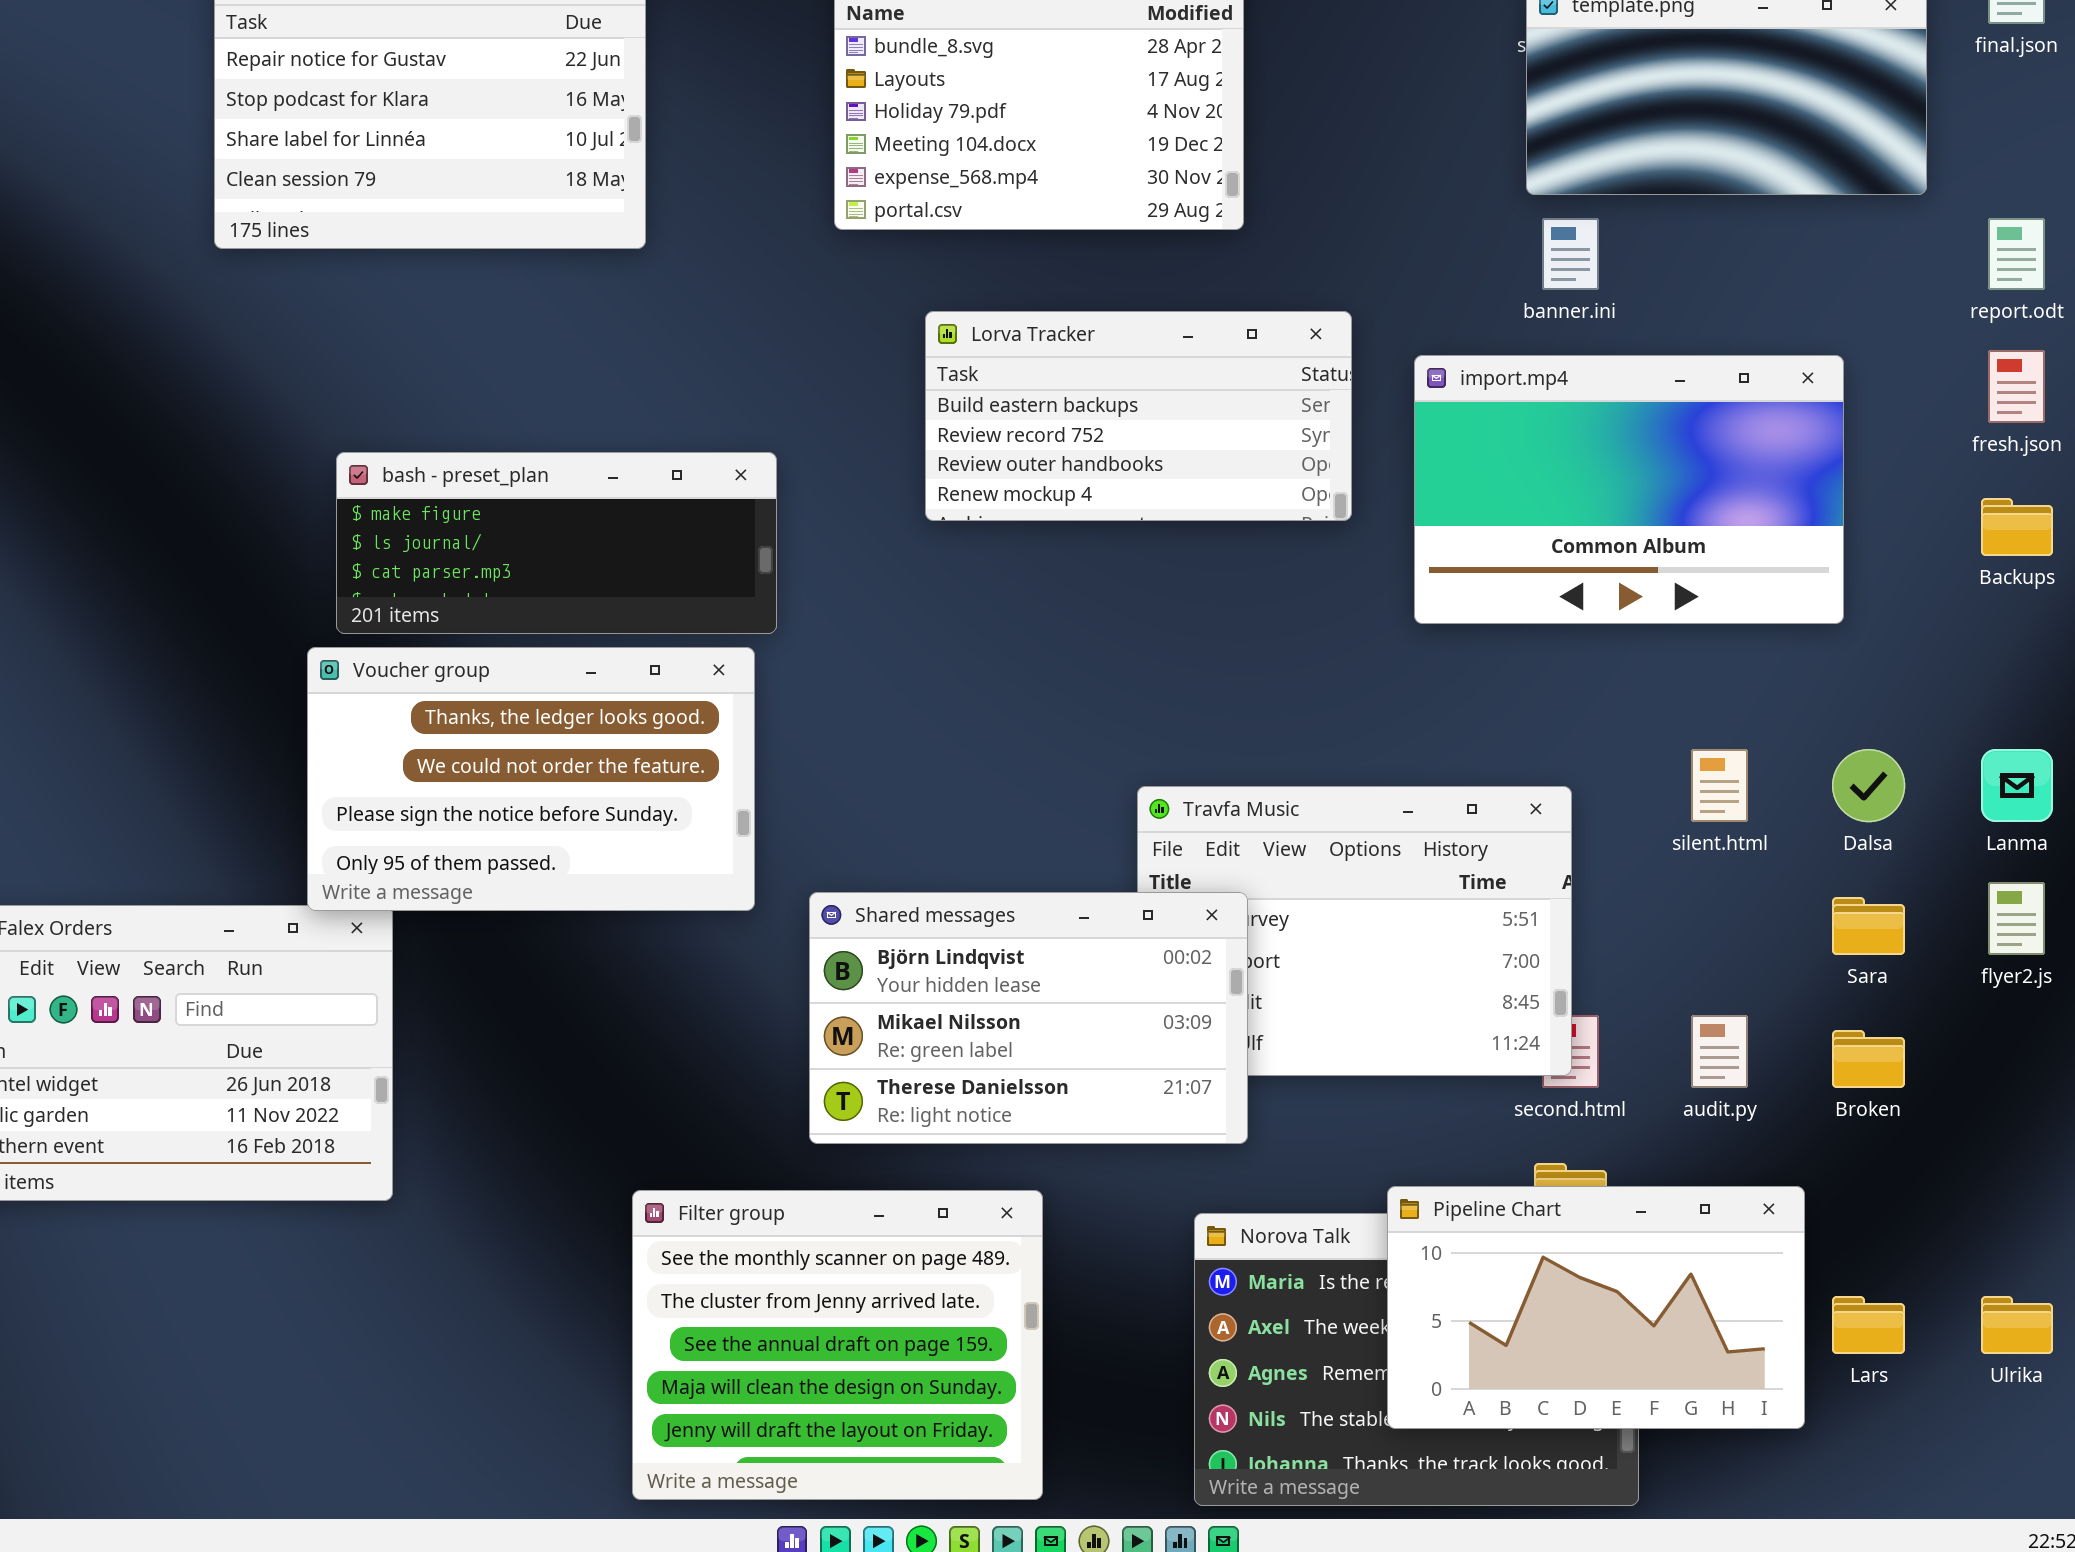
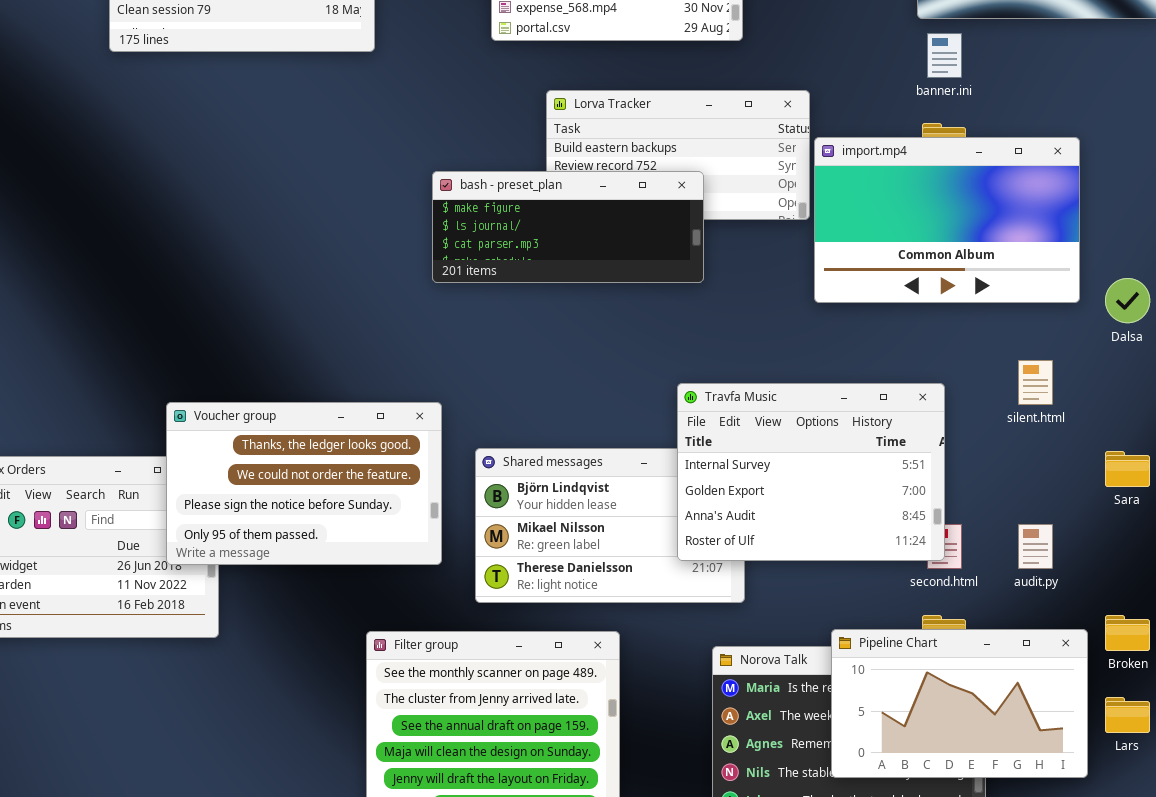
import.mp4: [1414,355,1844,624] -> [814,137,1080,303], moved
bash - preset_plan: [336,452,777,634] -> [432,171,704,283], moved
Voucher group: [307,647,755,911] -> [166,402,442,565], moved
Dalsa: [1832,749,1905,822] -> [1105,278,1150,323], moved
Travfa Music: [1137,786,1572,1076] -> [677,383,945,561], raised
Broken: [1832,1030,1905,1088] -> [1105,615,1150,651], moved

